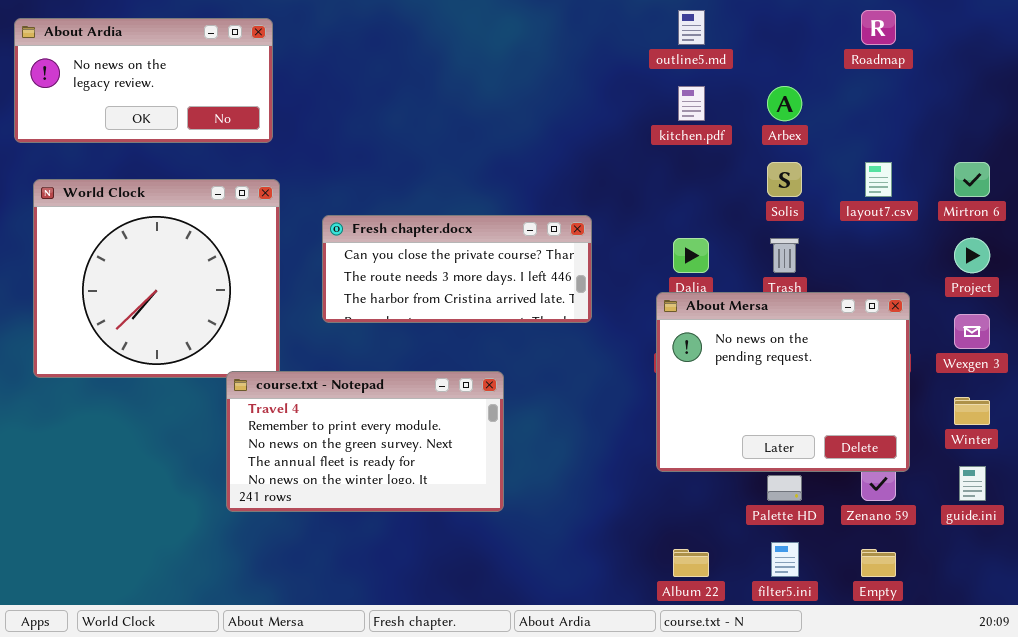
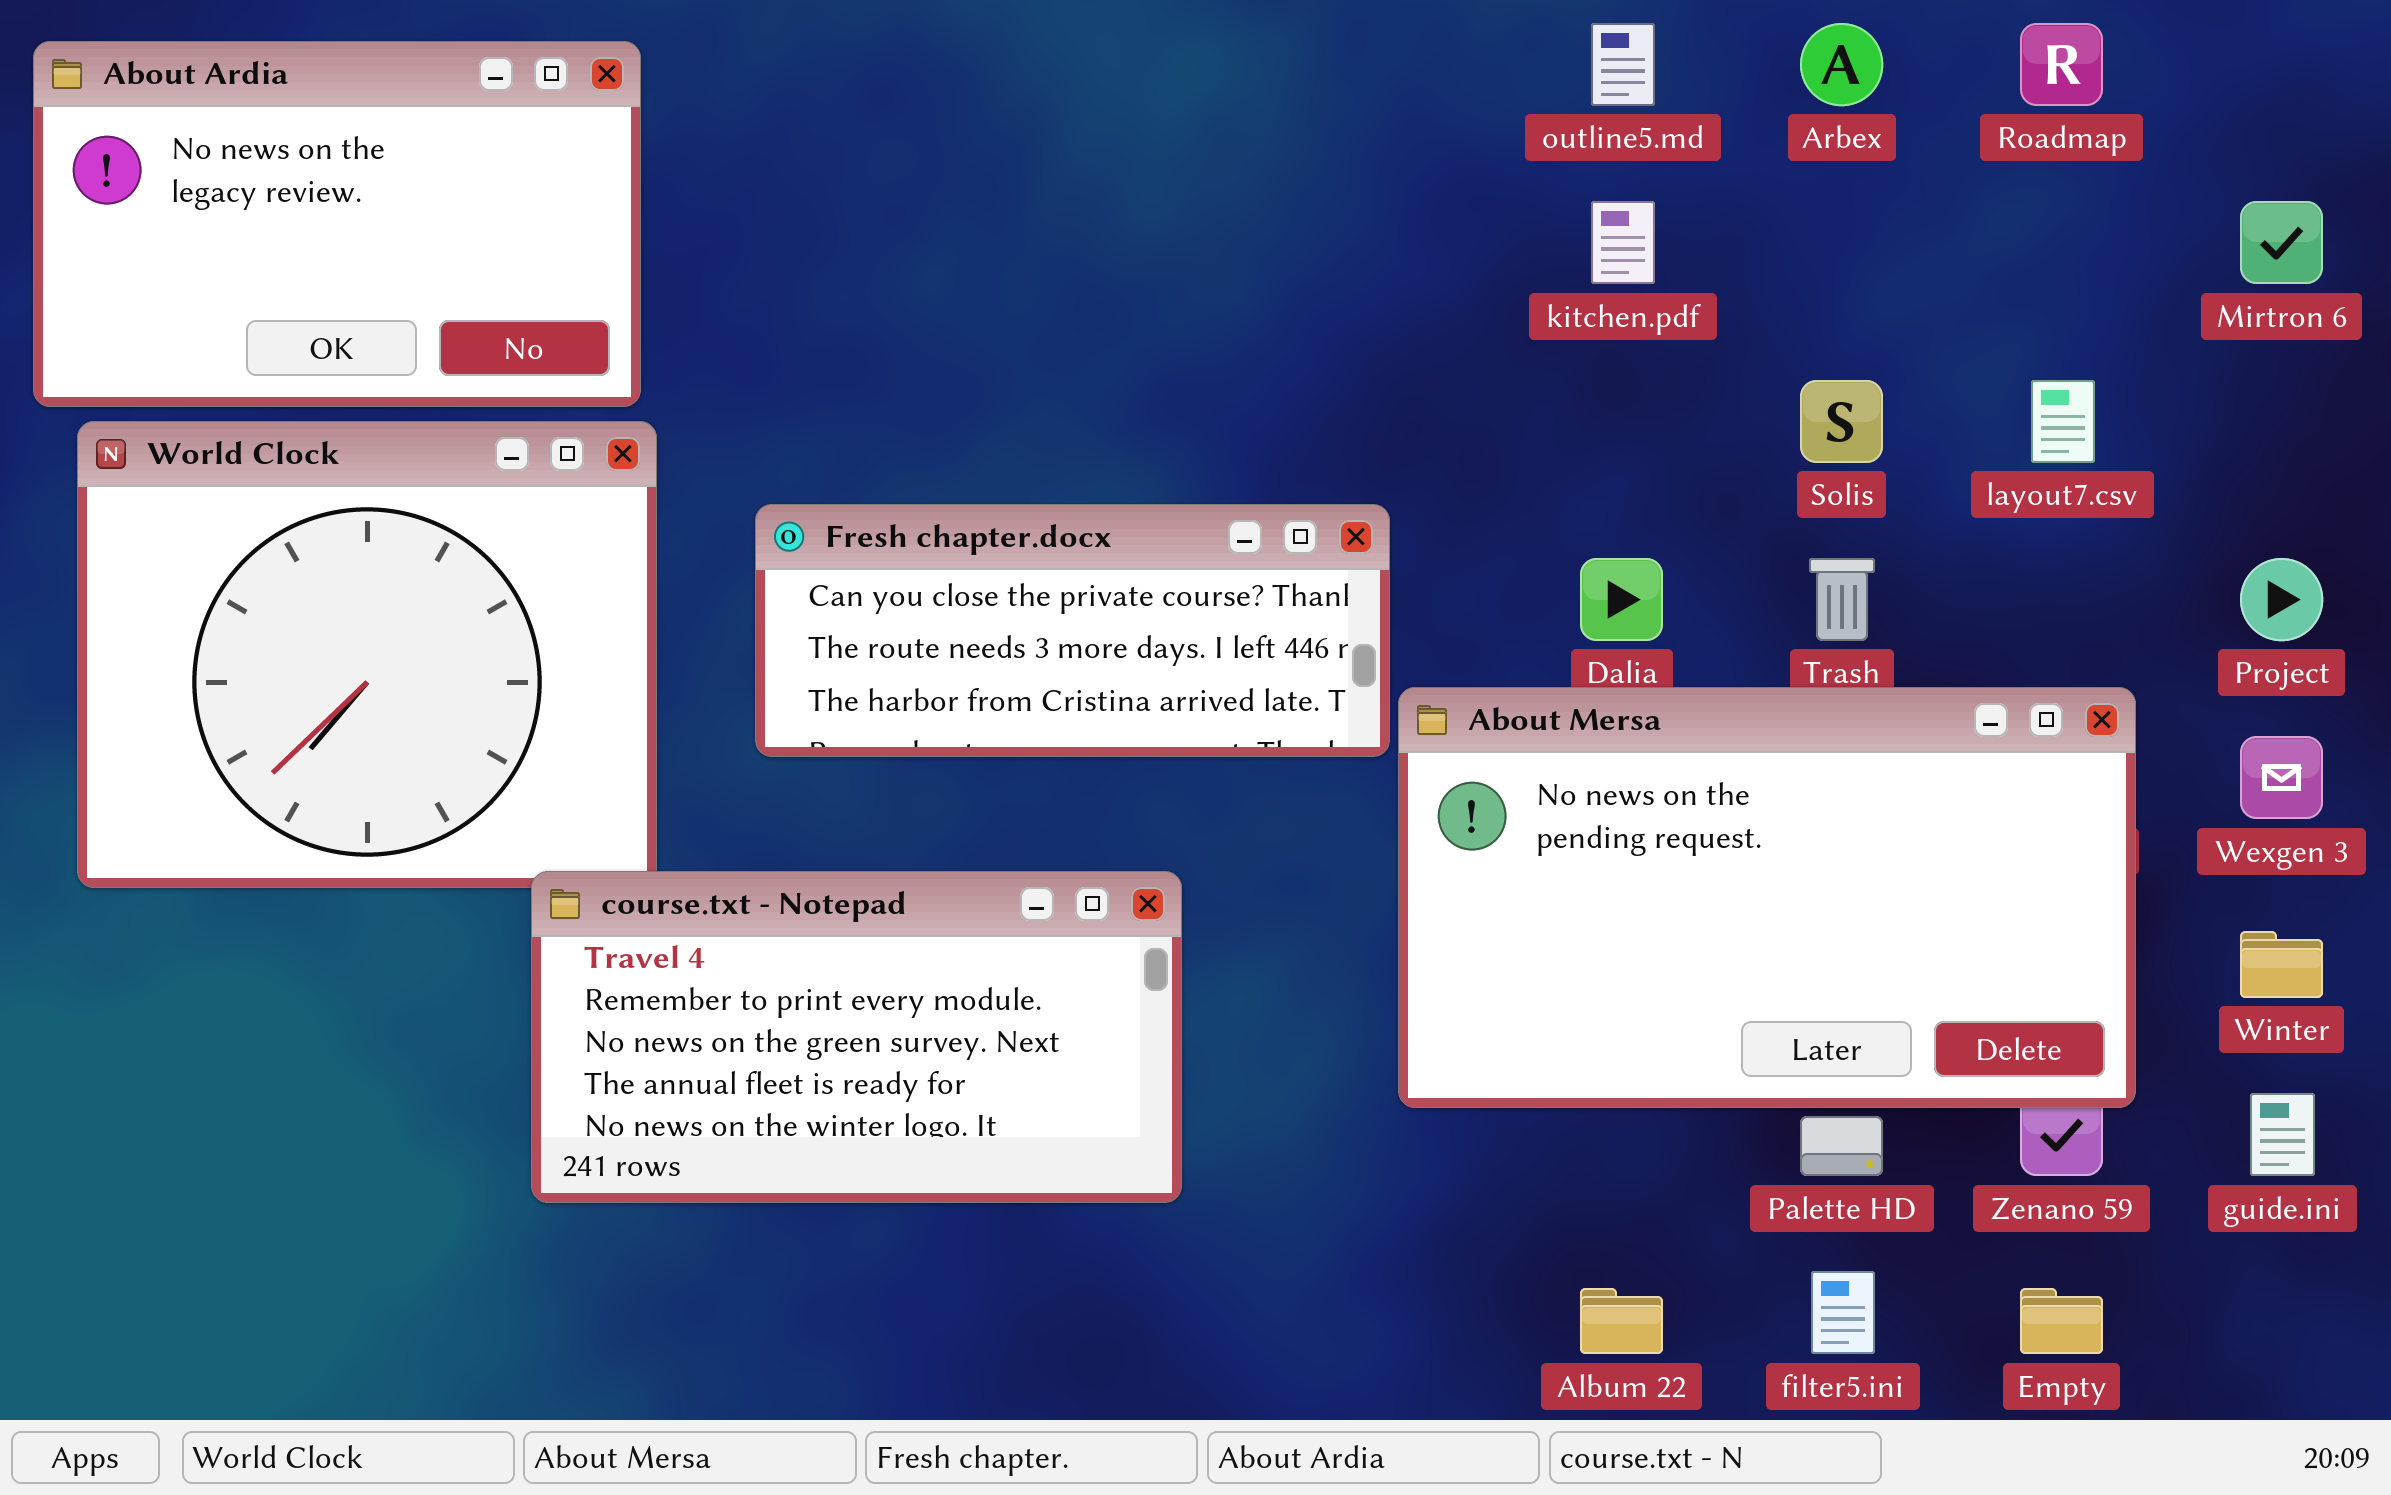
About Ardia: [14,18,273,143] -> [33,41,641,407], resized
Arbex: [767,86,802,121] -> [1800,23,1883,106], moved
Mirtron 6: [954,162,990,197] -> [2240,201,2323,284], moved
About Mersa: [656,292,910,472] -> [1398,687,2136,1108], resized

